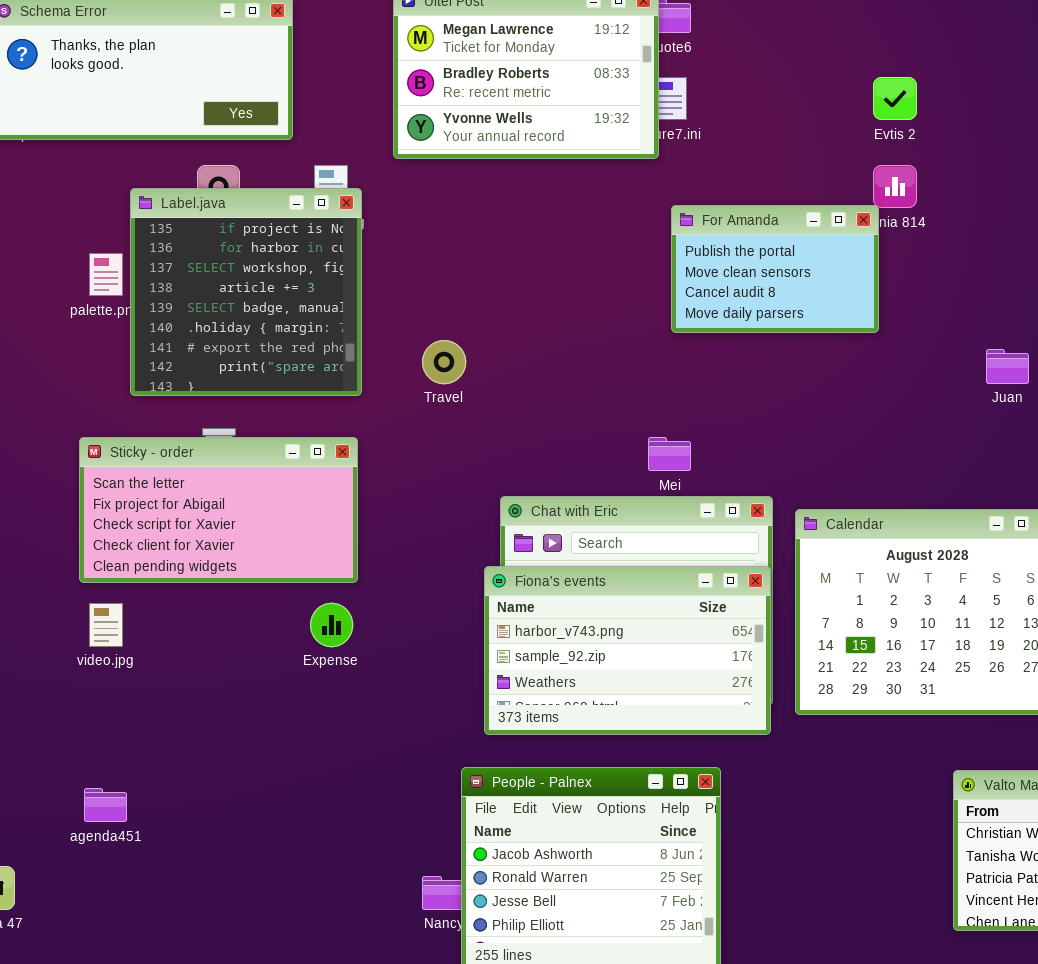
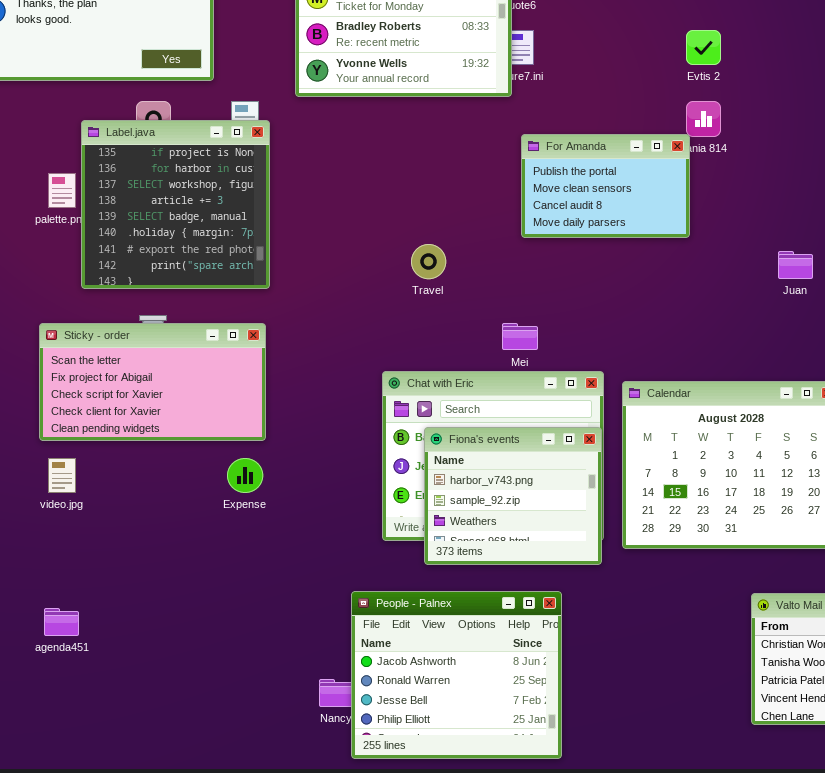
Travel: [422,340,466,384] -> [411,244,446,279], moved
Fiona's events: [484,566,771,735] -> [424,427,602,565], resized

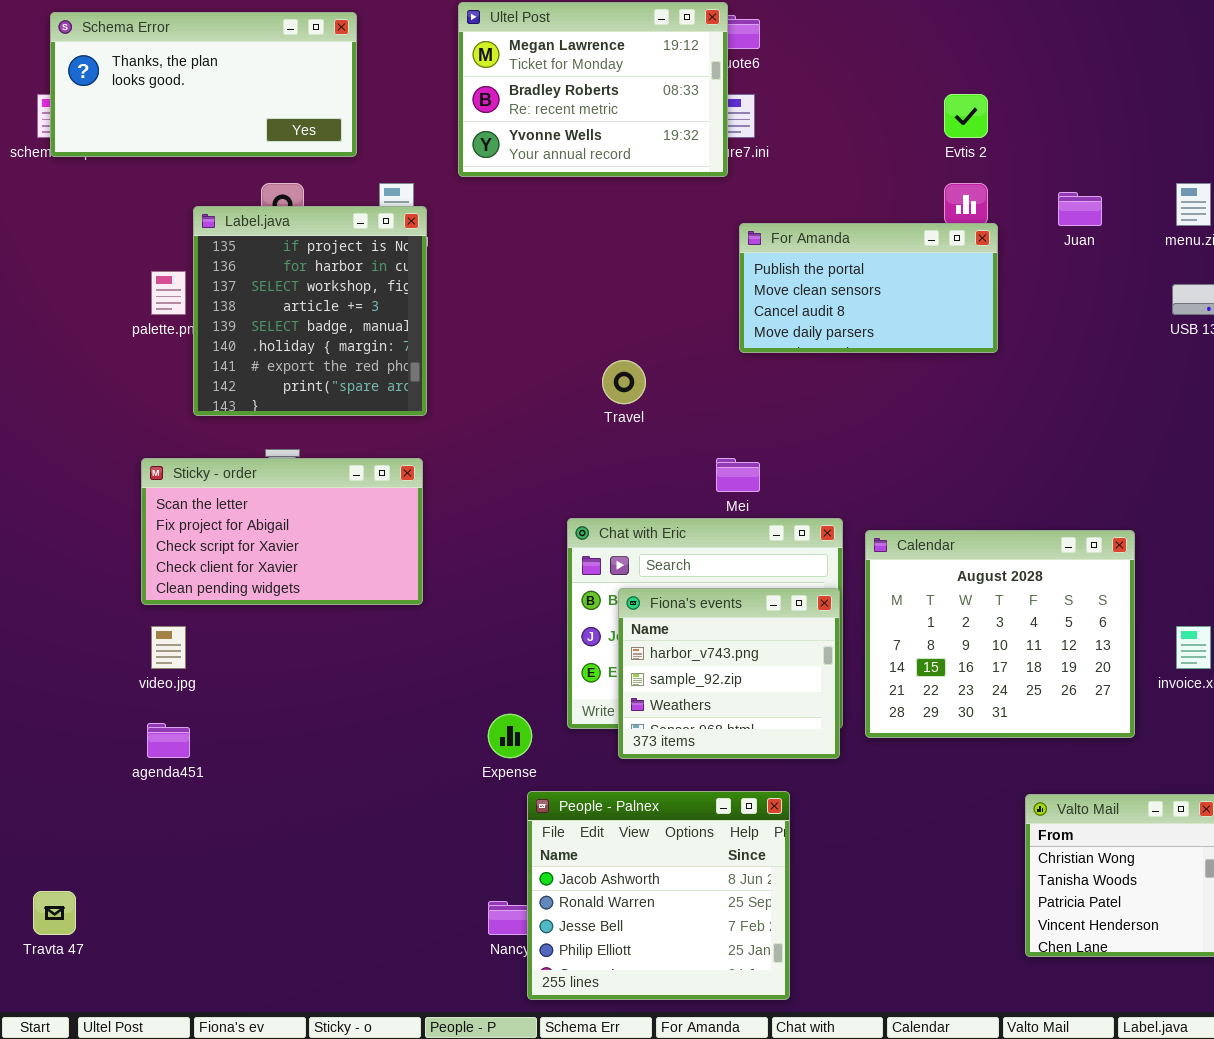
For Amanda: [521,134,690,238] -> [739,223,998,353], resized
Juan: [778,251,813,279] -> [1058,192,1102,226], moved
Expense: [227,458,263,493] -> [488,714,532,758], moved
agenda451: [44,608,79,636] -> [147,723,190,758], moved

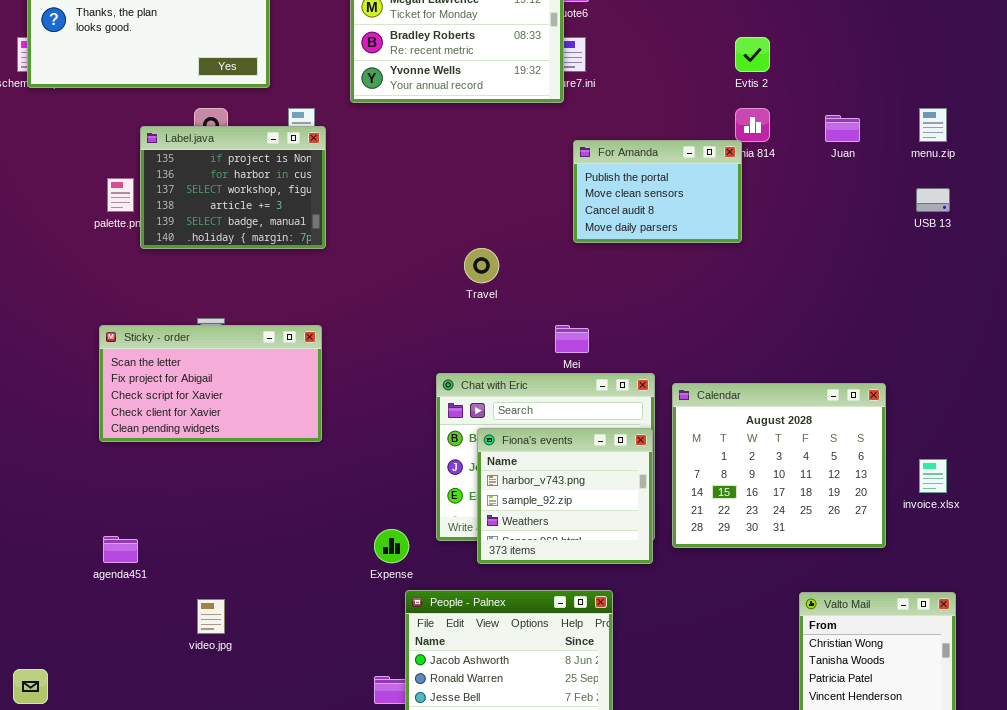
Label.java: [193,206,427,416] -> [140,126,326,249], resized
For Amanda: [739,223,998,353] -> [573,140,742,243], resized
video.jpg: [151,626,186,669] -> [197,599,225,634], moved

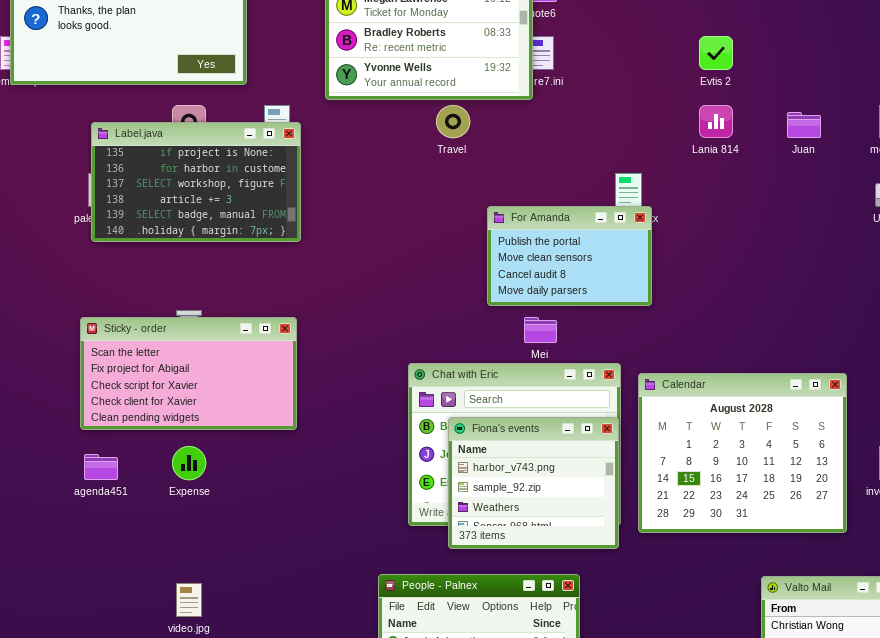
Label.java: [140,126,326,249] -> [91,122,301,242], resized
For Amanda: [573,140,742,243] -> [487,206,652,306], moved
Travel: [464,248,499,283] -> [436,105,470,138], moved
Expense: [374,529,409,563] -> [172,446,206,480], moved
agenda451: [103,536,138,563] -> [84,454,118,480], moved

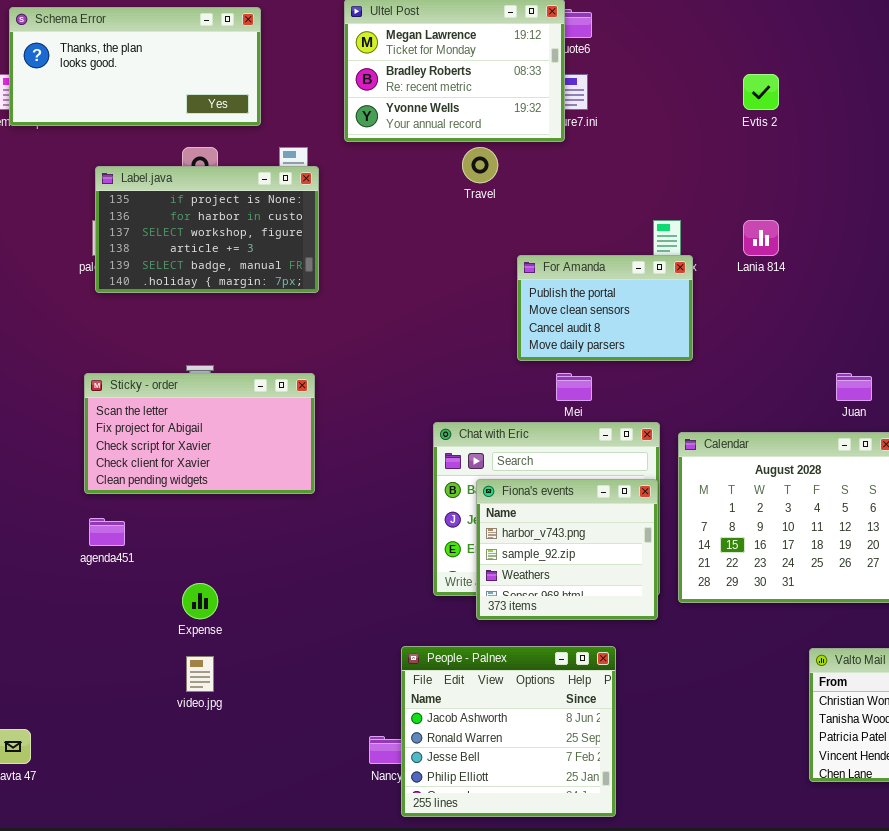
Lania 814: [699,105,733,138] -> [743,220,779,256], moved
Juan: [787,112,821,138] -> [836,373,872,401], moved
Expense: [172,446,206,480] -> [182,583,218,619], moved

